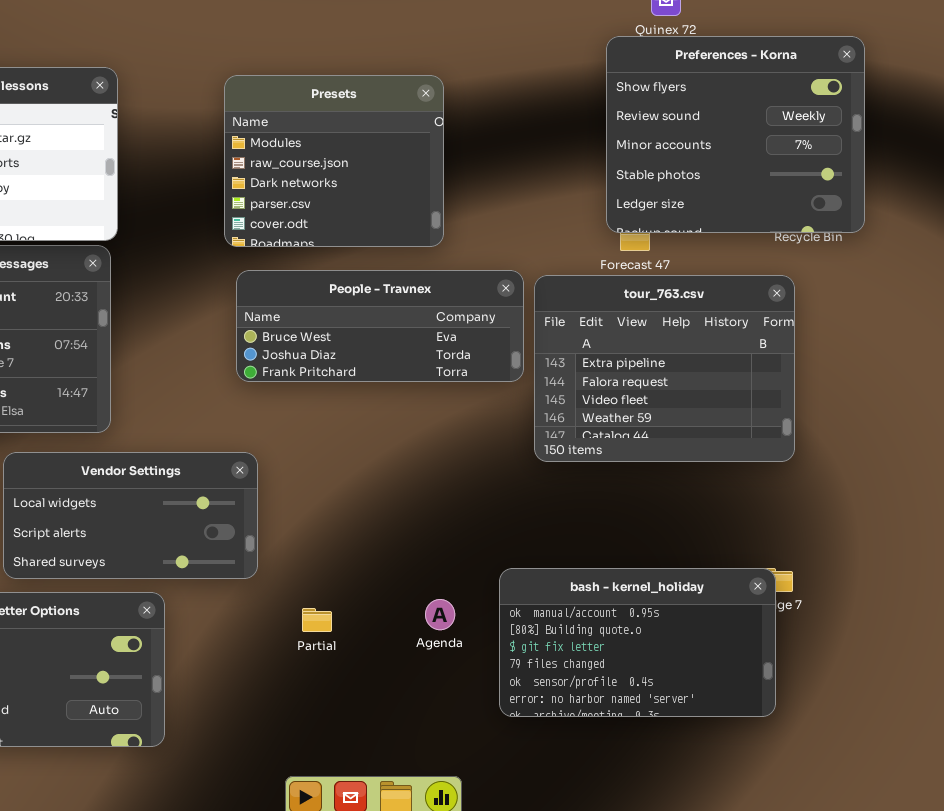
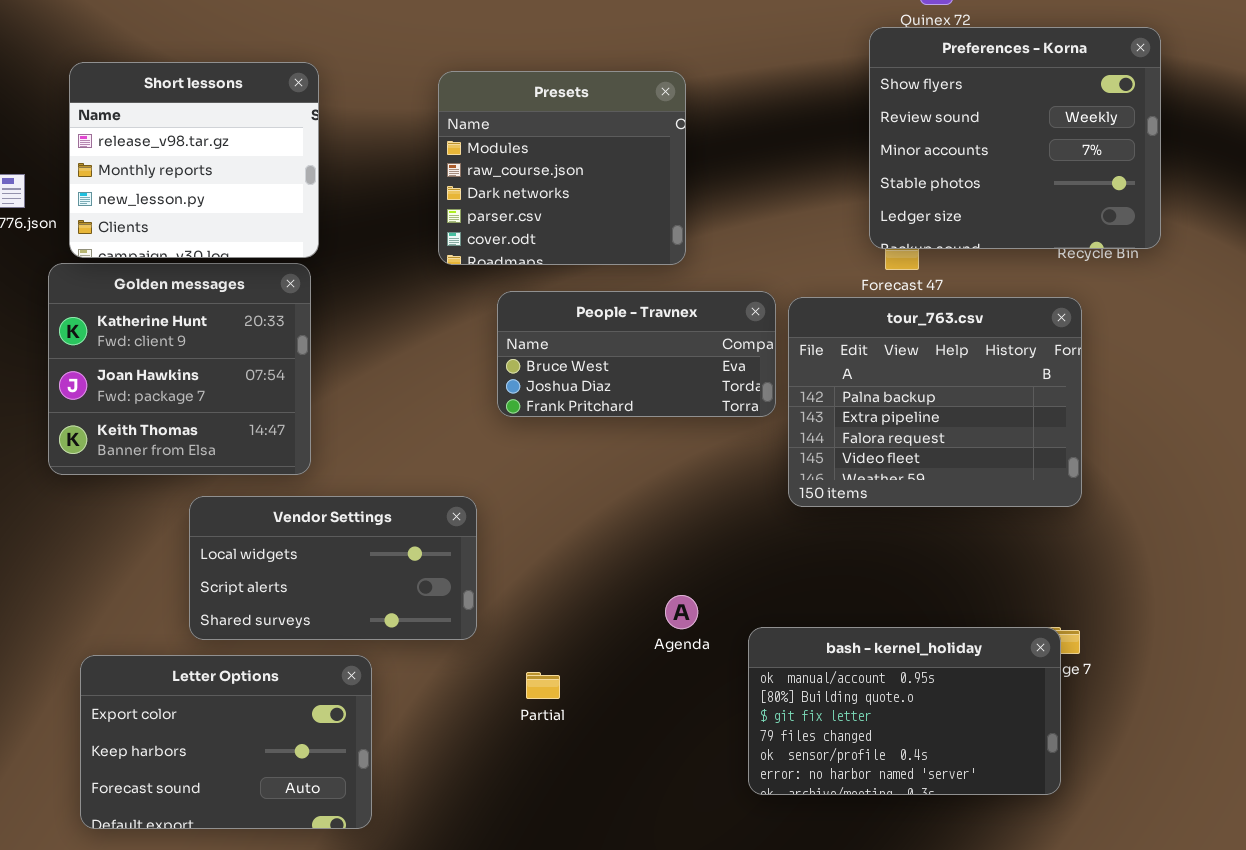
People - Travnex: [236,270,524,382] -> [497,291,776,417], resized
tour_763.csv: [534,275,795,462] -> [788,297,1082,507], scrolled up 1 row
Agenda: [425,599,455,630] -> [665,595,698,629], moved

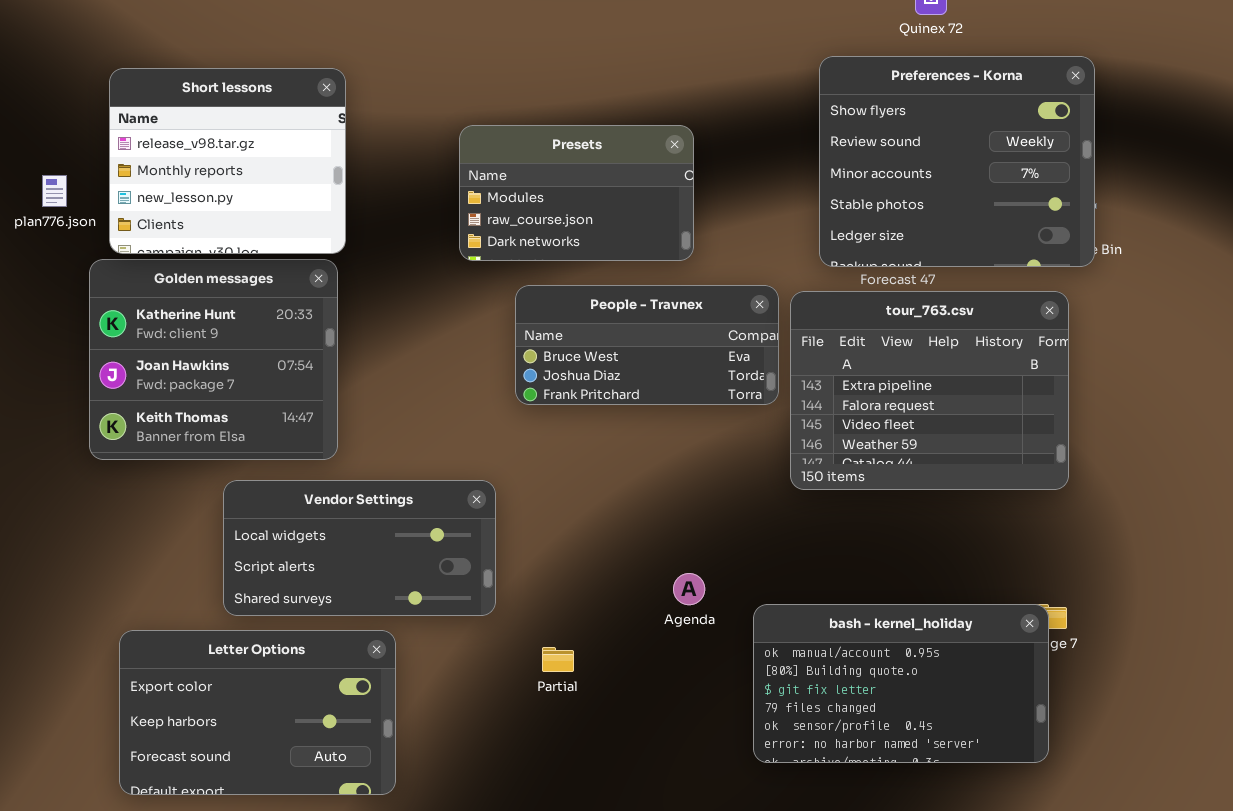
Preferences - Korna: [869,27,1161,249] -> [819,56,1095,267], moved
Presets: [438,71,686,265] -> [459,125,694,261], resized
tour_763.csv: [788,297,1082,507] -> [790,291,1069,490], scrolled down 1 row

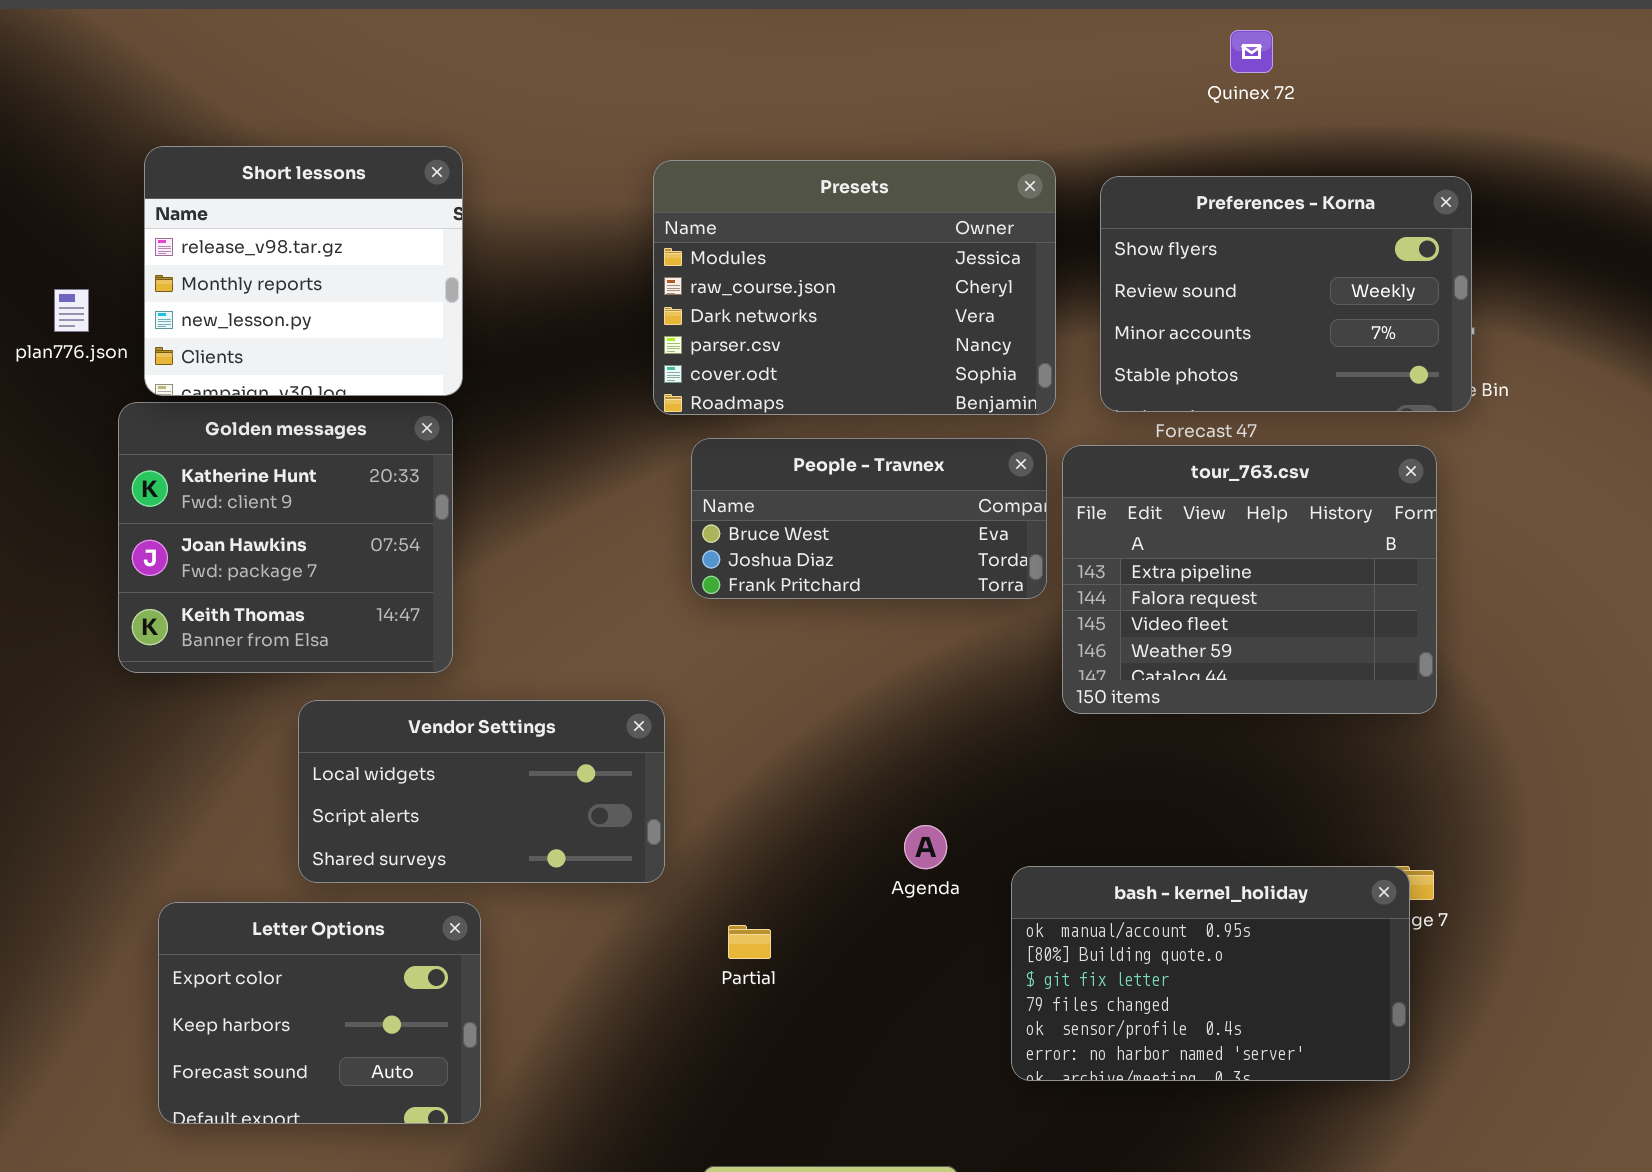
Preferences - Korna: [819,56,1095,267] -> [1100,176,1472,412], resized
Presets: [459,125,694,261] -> [653,160,1056,415], moved, resized
Letter Options: [119,630,396,795] -> [158,902,481,1124], resized

